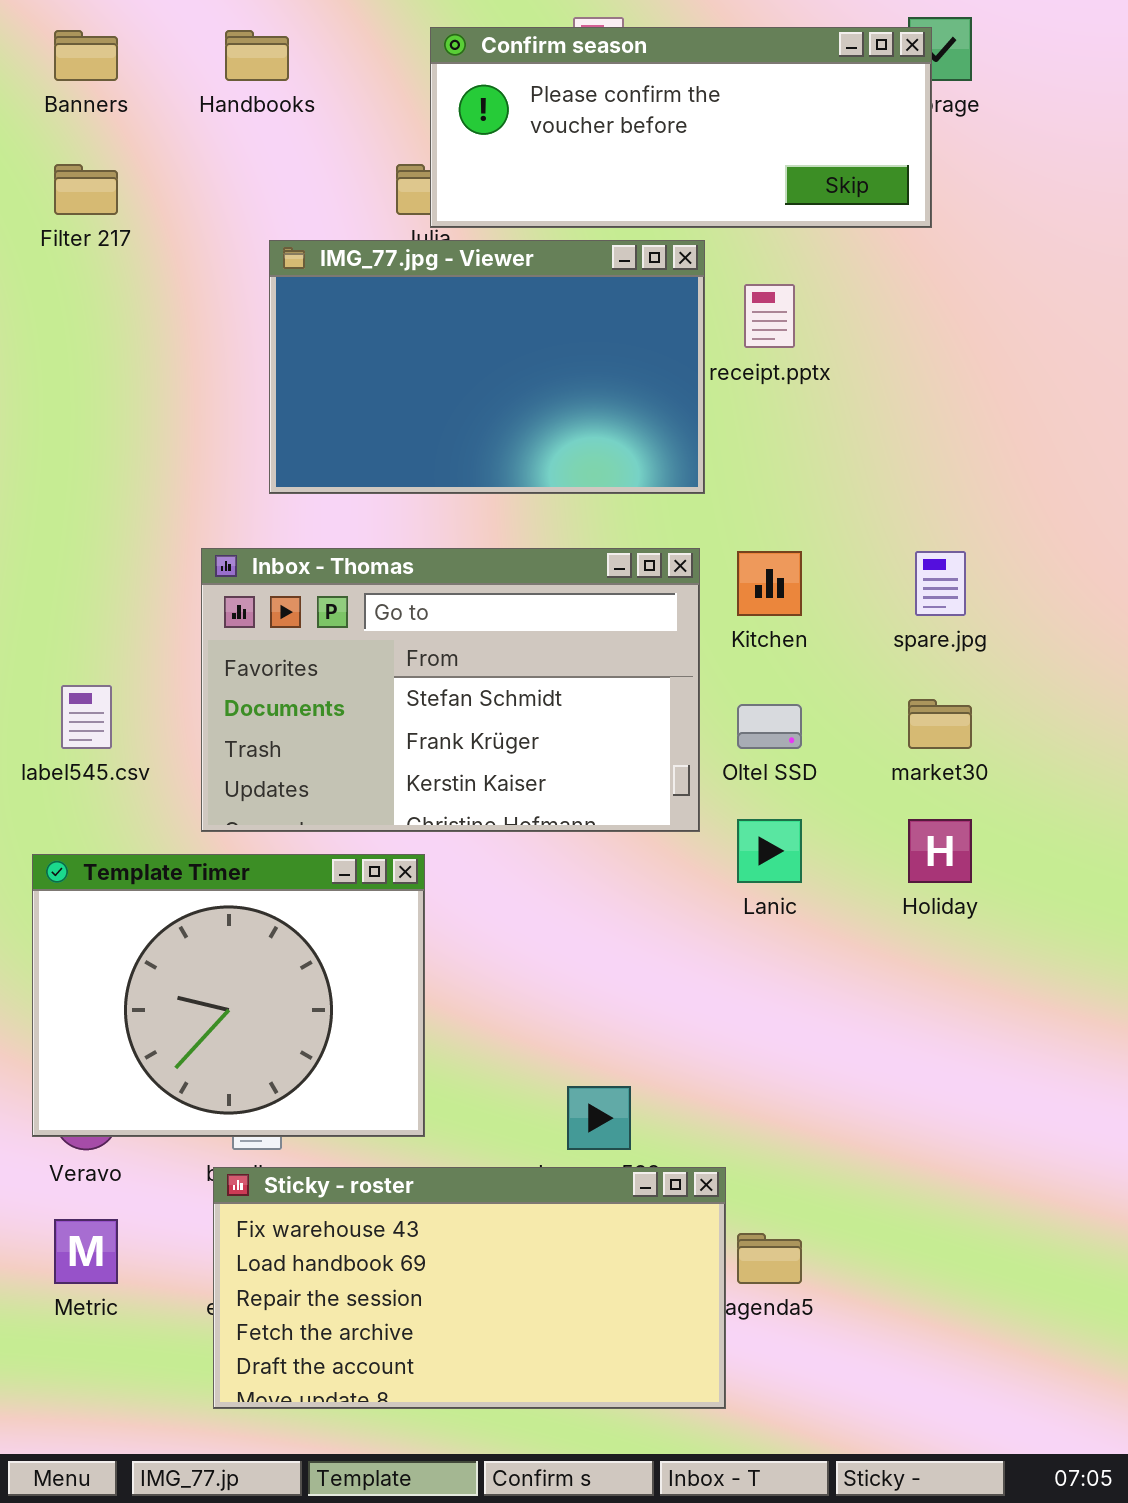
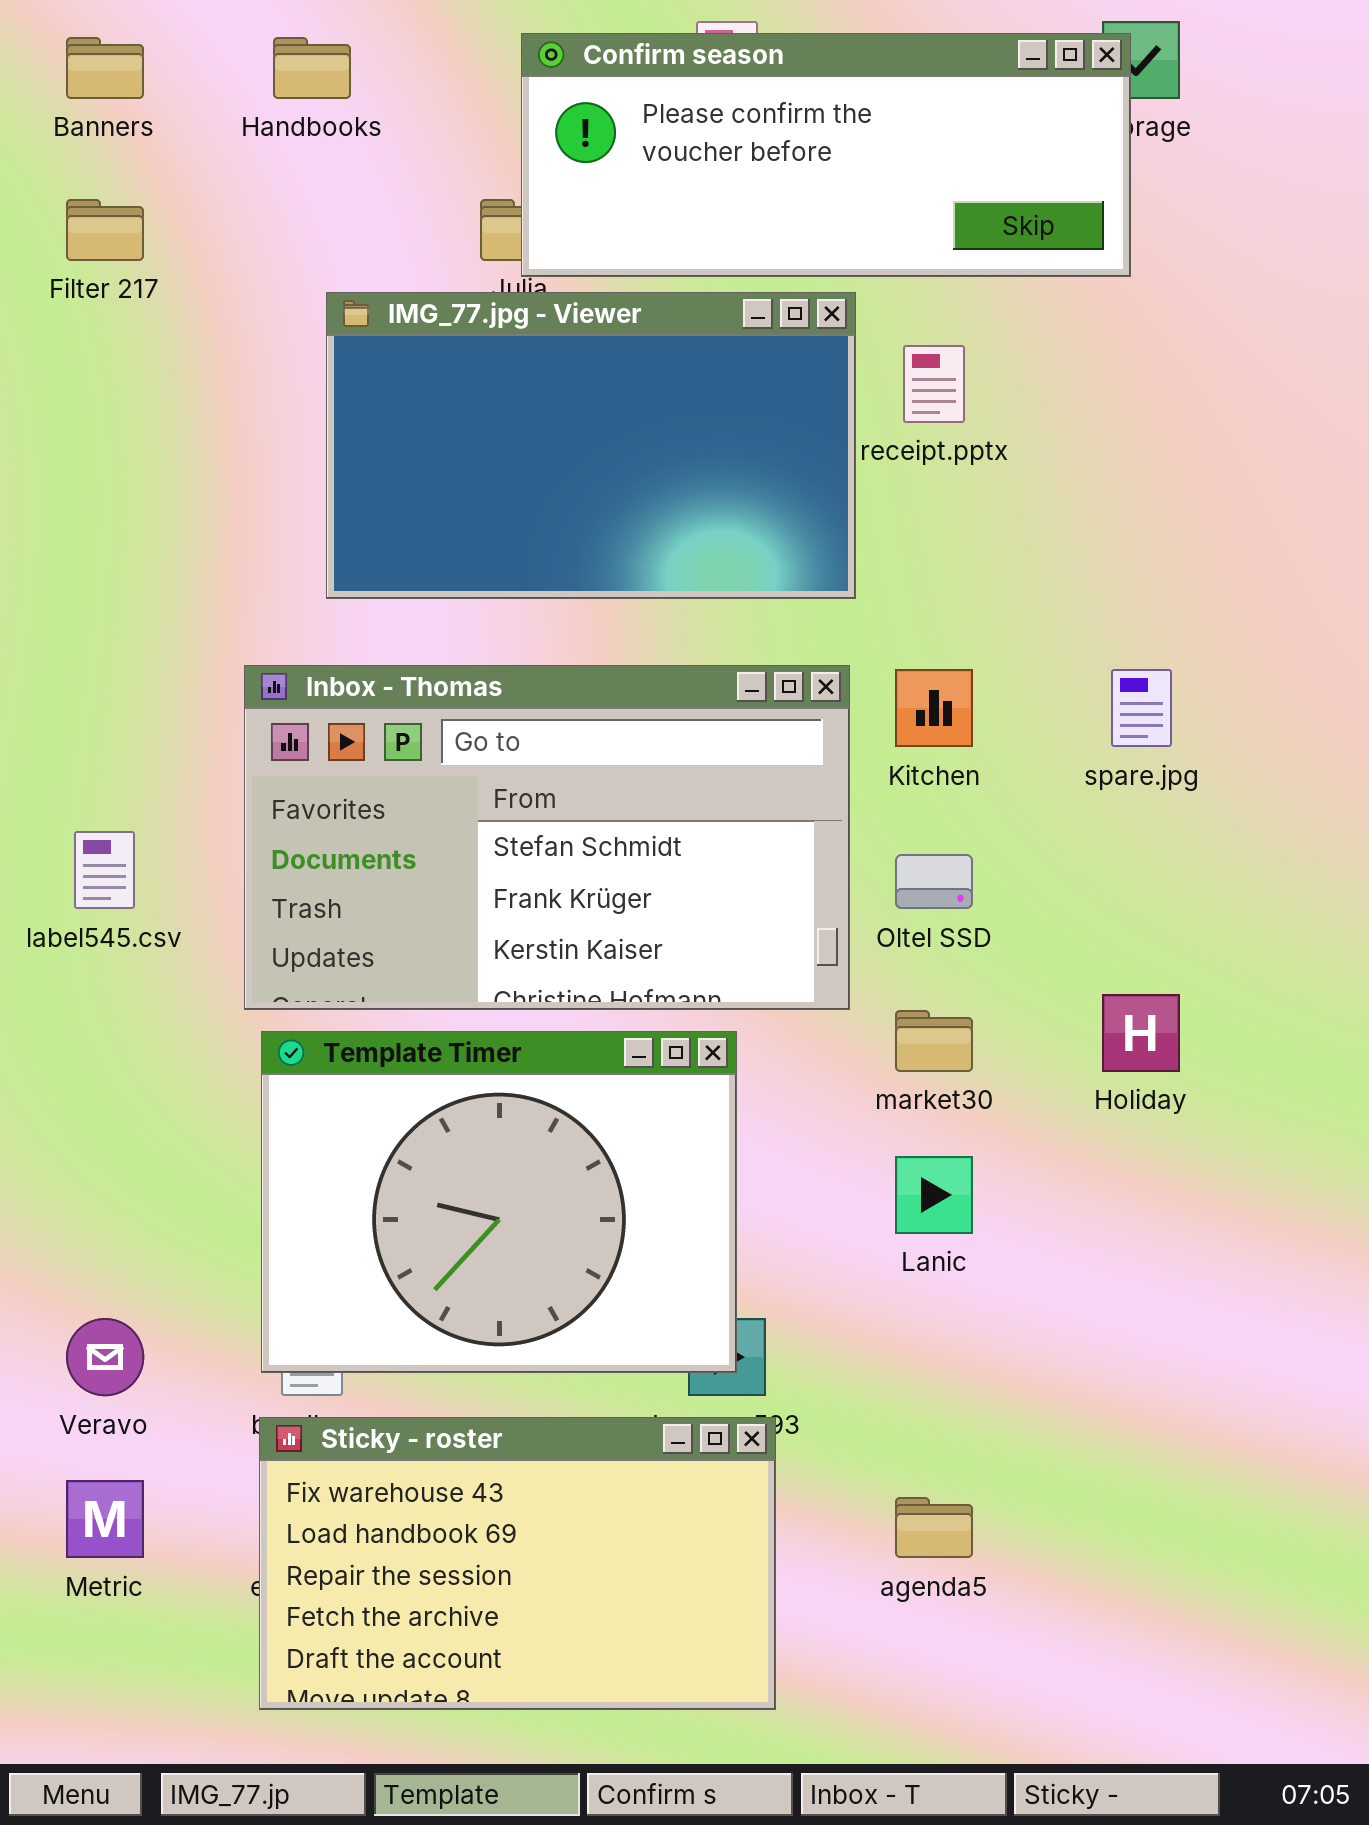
market30: [908,699,972,749] -> [895,1010,973,1072], moved
Lanic: [737,819,802,883] -> [895,1156,973,1234], moved
Template Timer: [32,854,425,1137] -> [261,1031,737,1373], moved
Sticky - roster: [213,1167,726,1409] -> [259,1417,776,1710], resized

